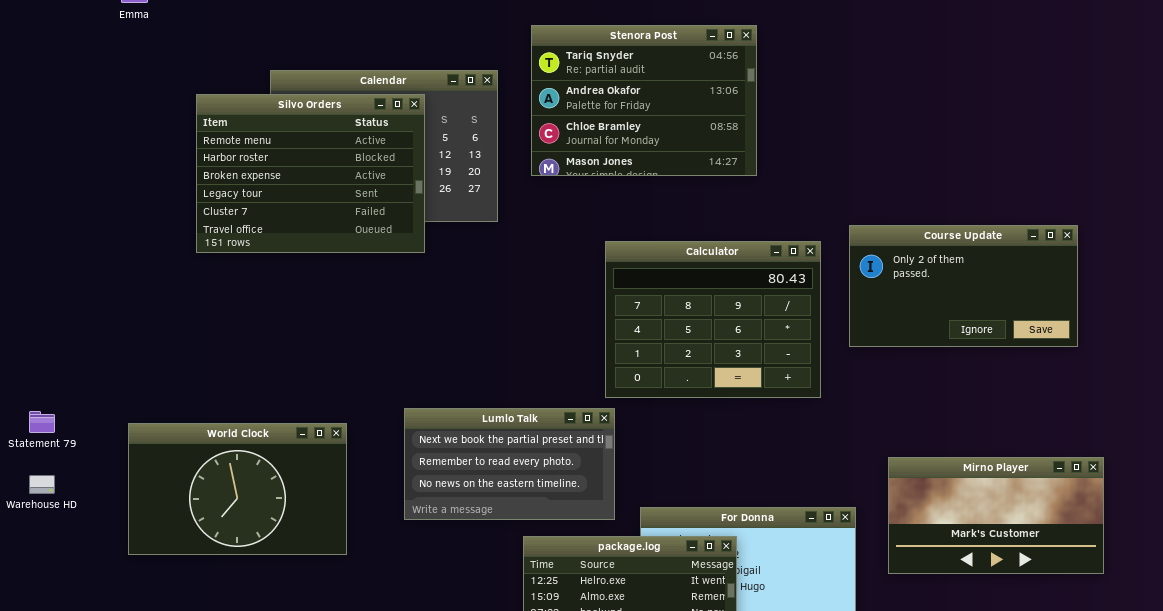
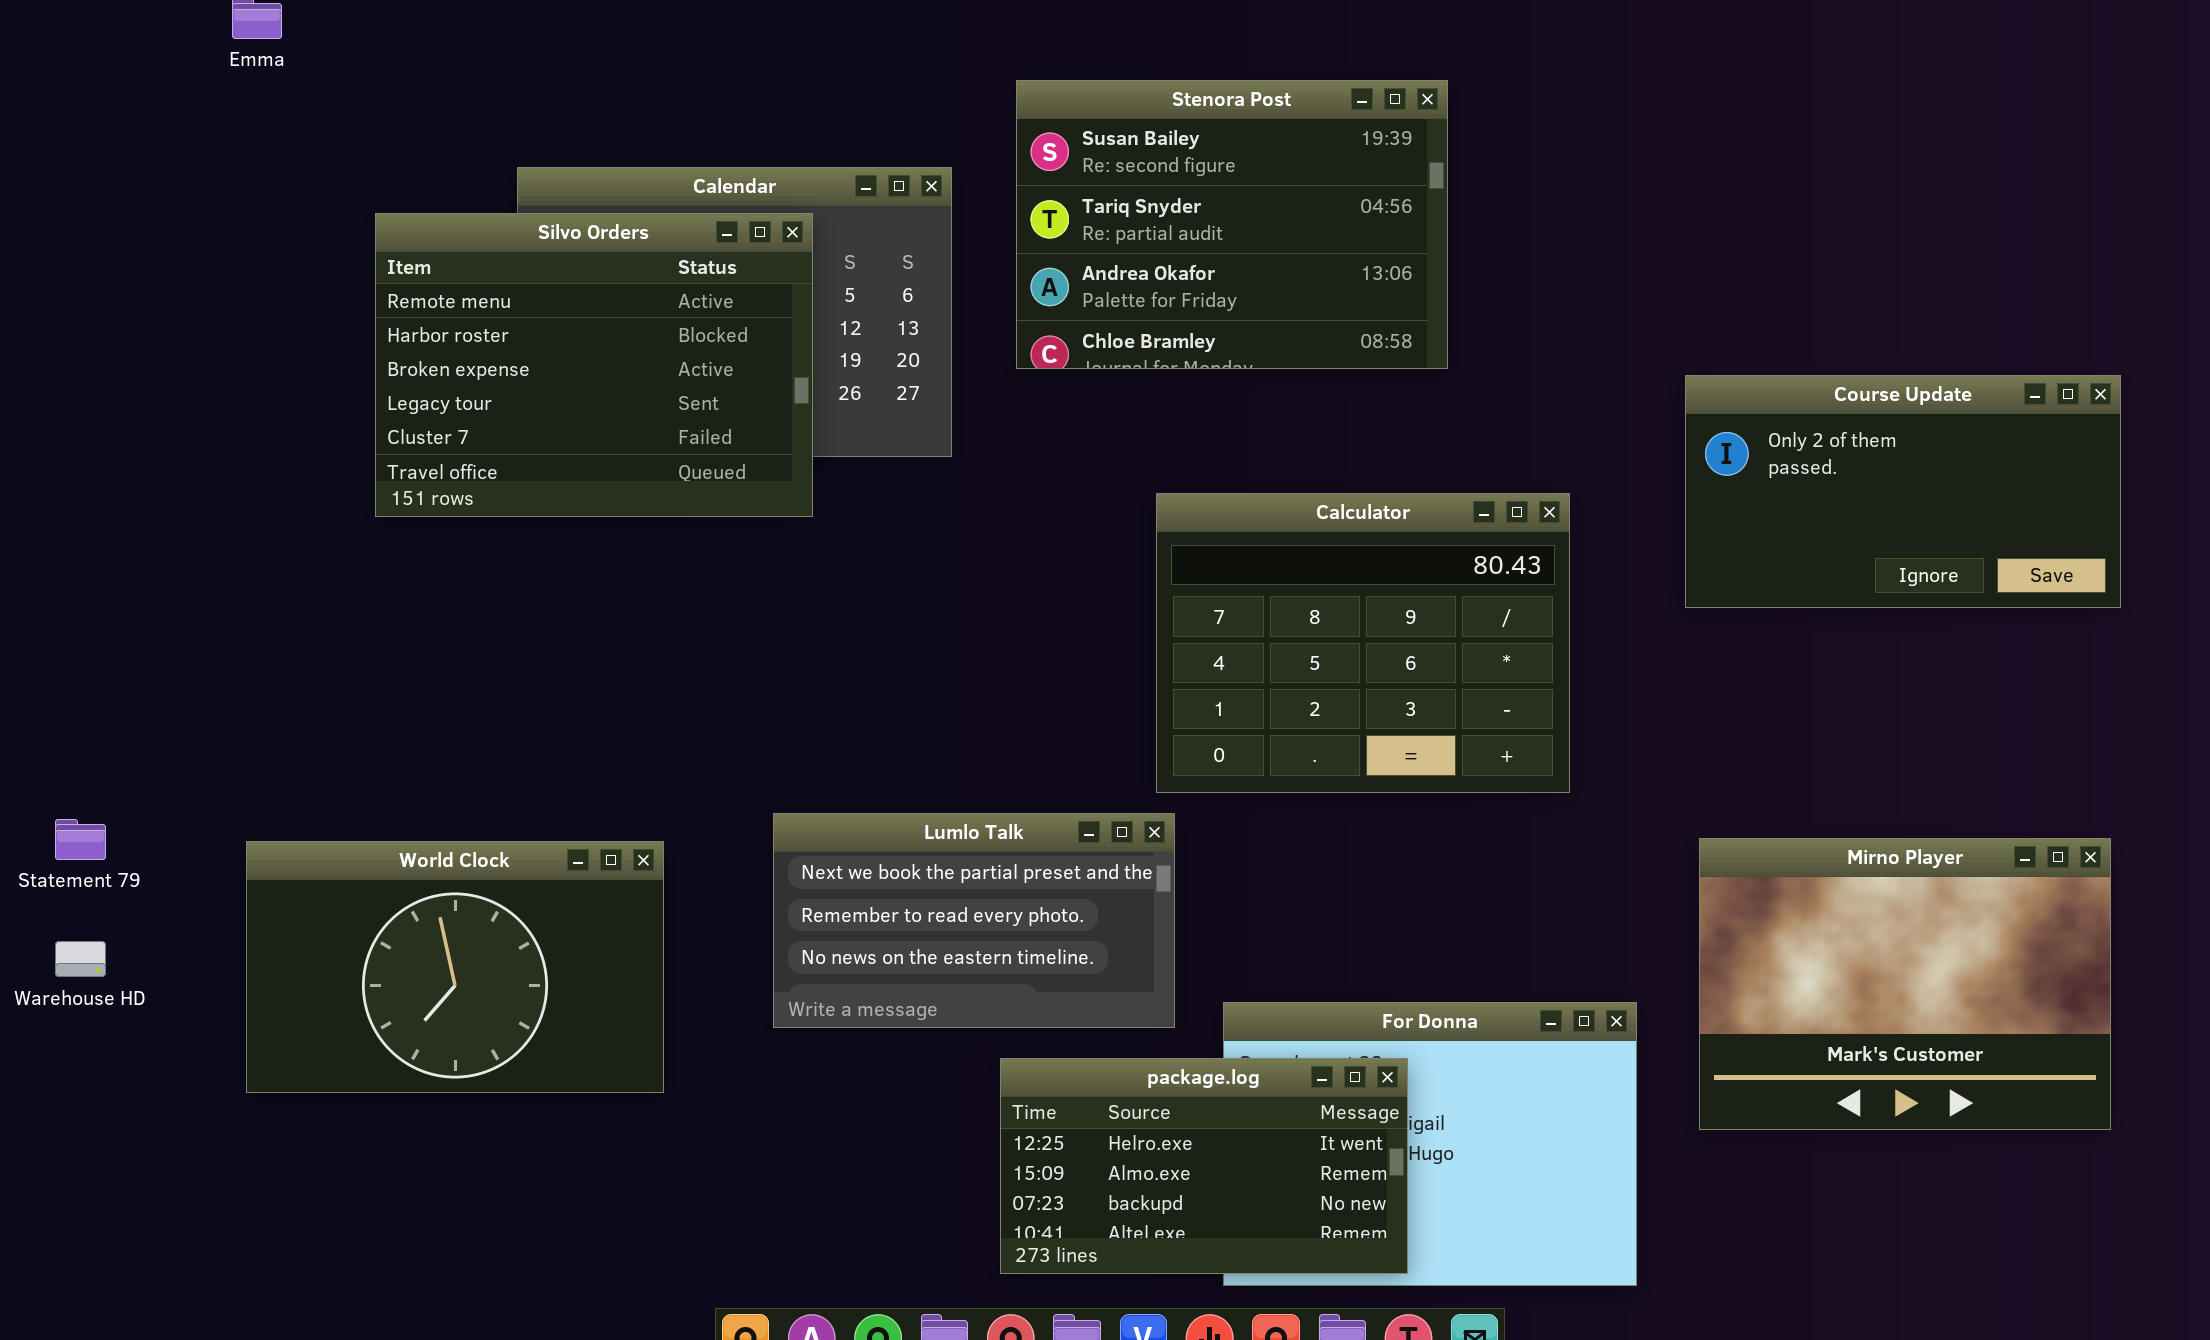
Stenora Post: [531,25,757,176] -> [1016,80,1448,369], scrolled up 1 row
Course Update: [849,225,1078,347] -> [1685,375,2121,608], moved
Mirno Player: [888,457,1104,574] -> [1699,838,2111,1130], resized

